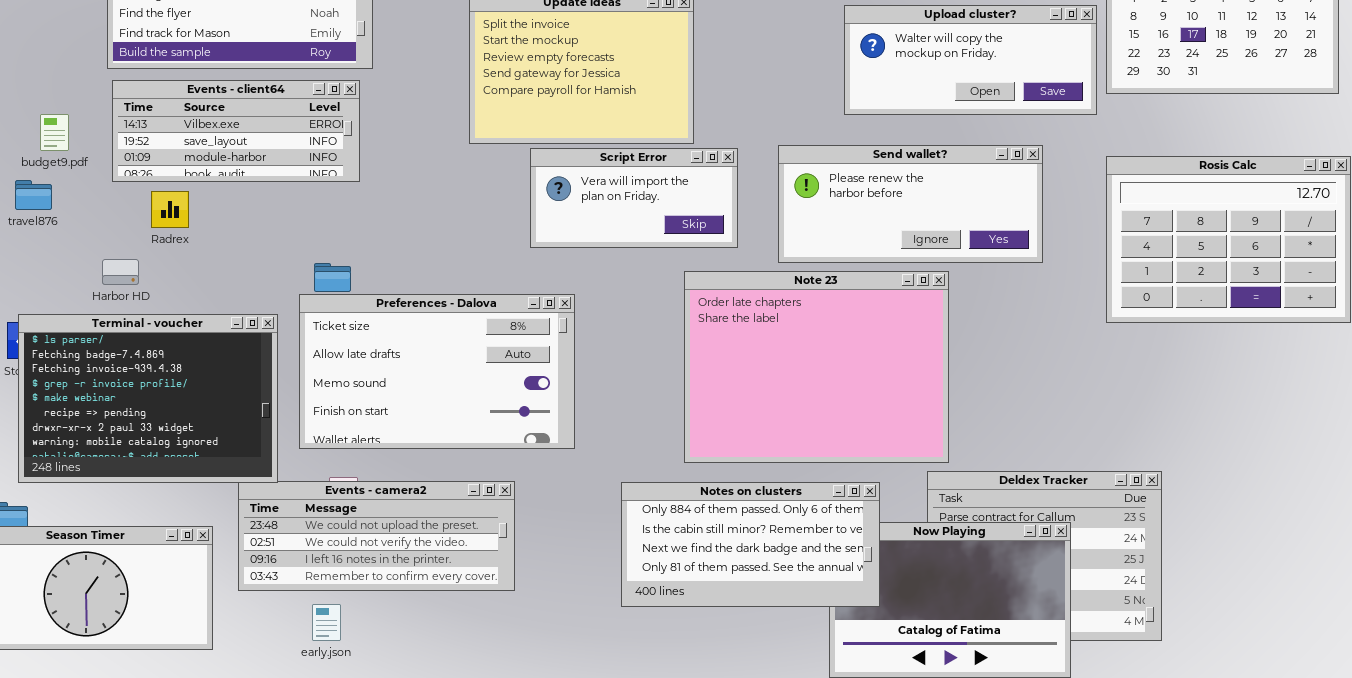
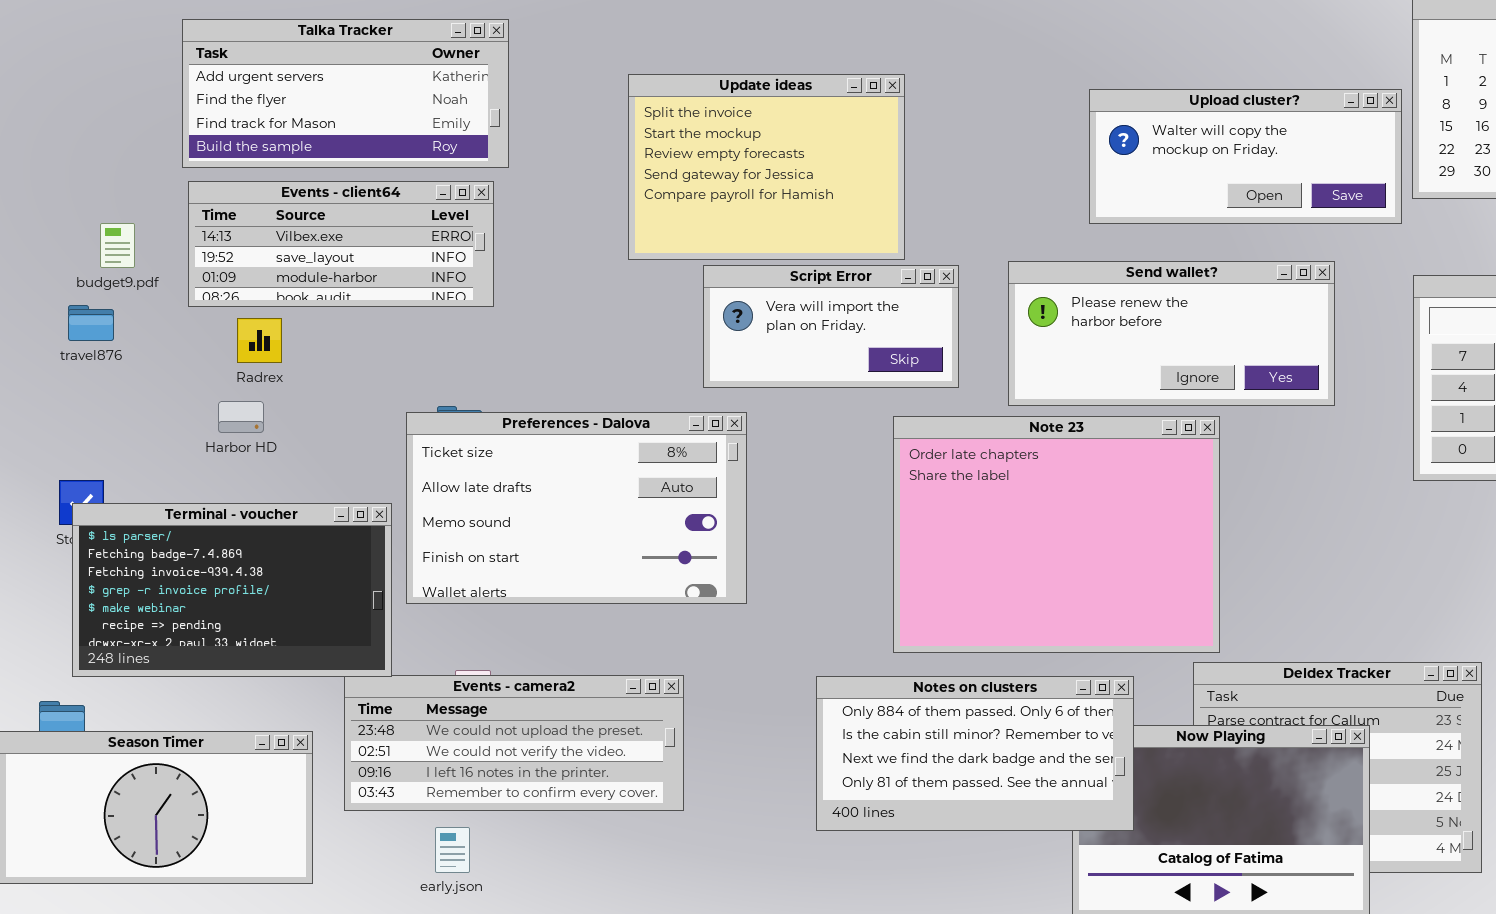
Harbor HD: [102,259,139,285] -> [218,401,264,433], moved
Preferences - Dalova: [299,294,575,449] -> [406,412,747,604], moved
Terminal - voucher: [18,314,278,483] -> [72,503,392,677], resized

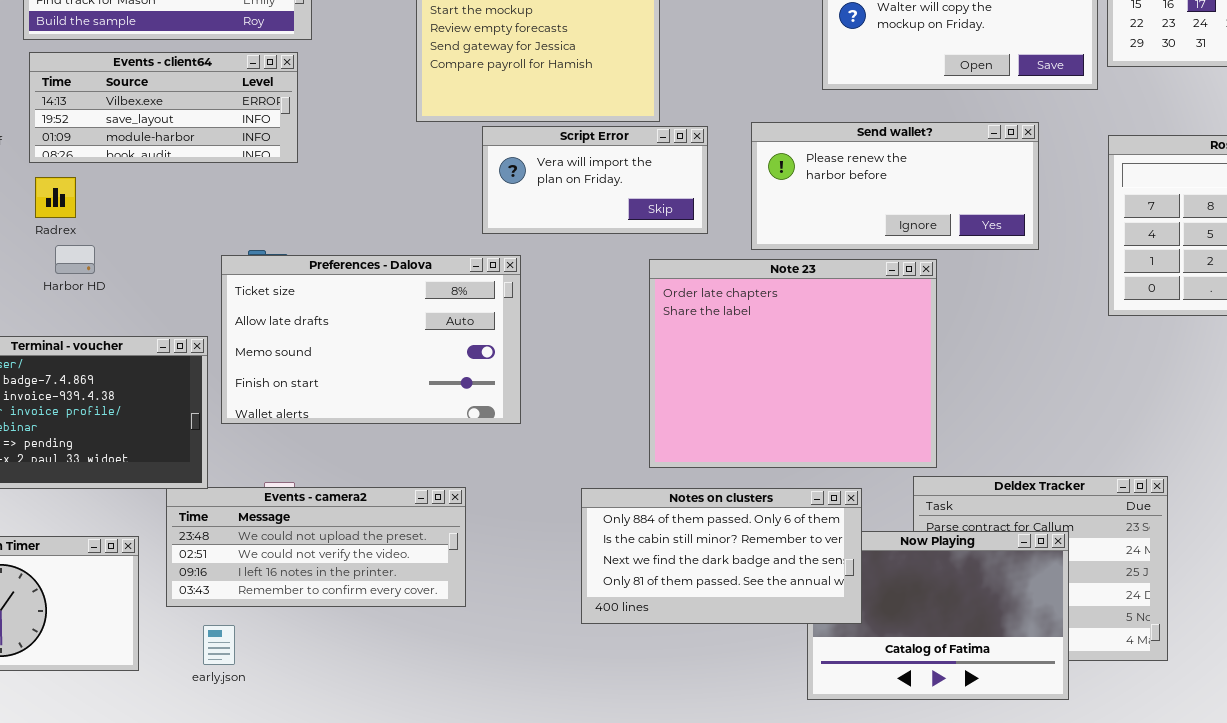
Radrex: [237,318,282,363] -> [35,177,76,218], moved
early.json: [435,827,470,873] -> [203,625,235,665], moved

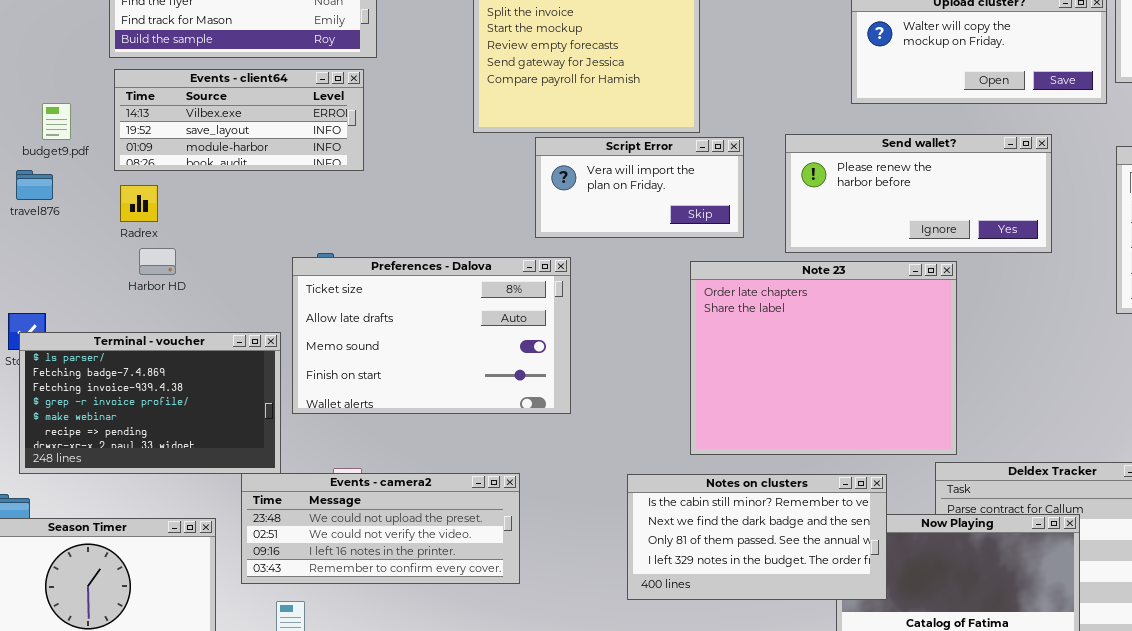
Notes on clusters: [581,488,862,624] -> [627,474,887,600], scrolled down 1 row

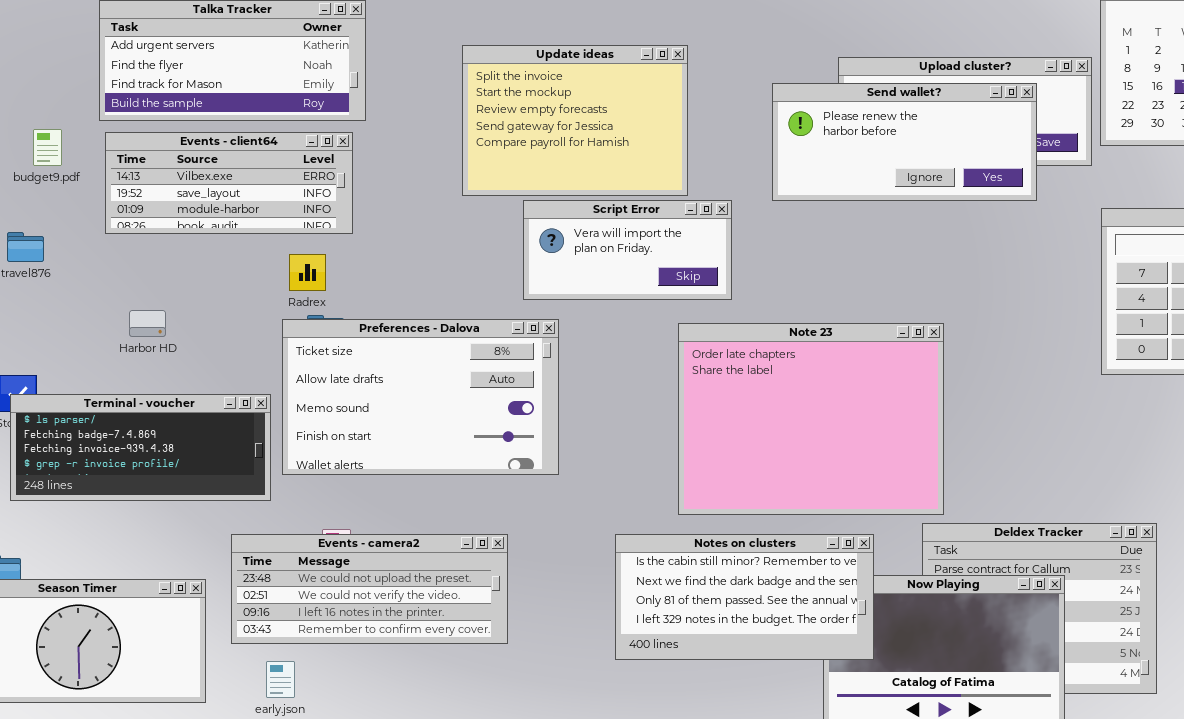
budget9.pdf: [42,103,71,140] -> [33,129,62,166], moved
Send wallet?: [785,134,1052,253] -> [772,83,1037,201], moved
Radrex: [120,185,158,222] -> [289,254,326,291], moved
Terminal - voucher: [19,332,281,474] -> [10,394,271,501], resized

